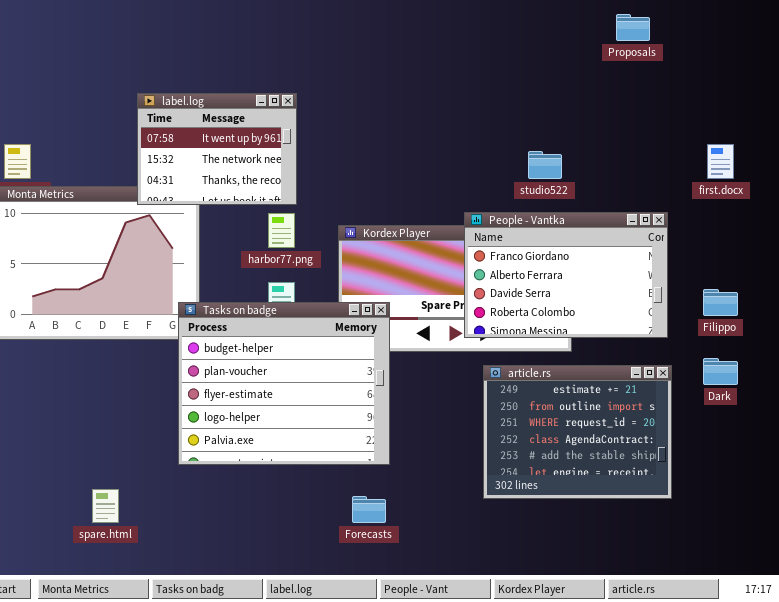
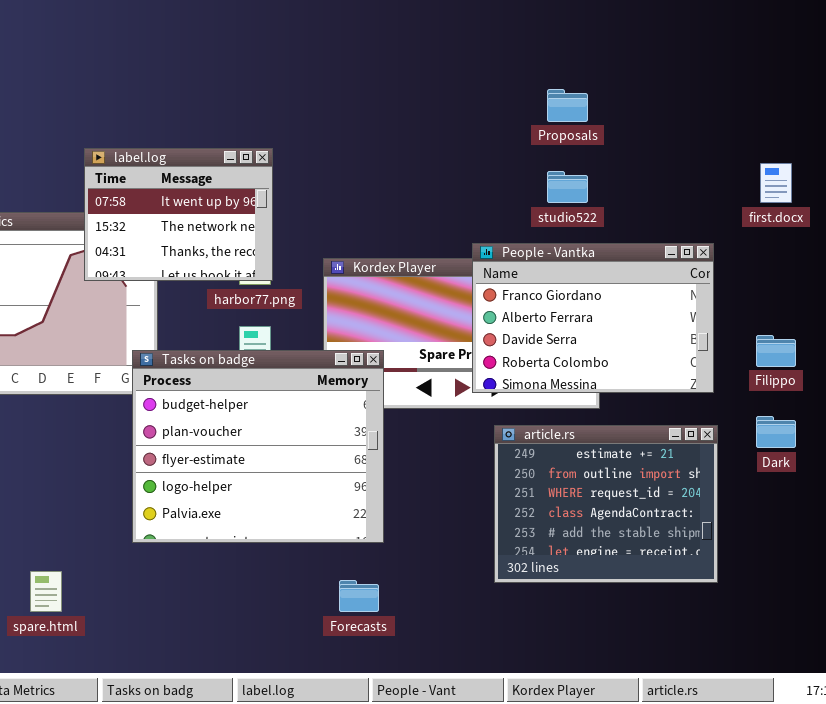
Proposals: [616,14,650,41] -> [547,89,588,122], moved
label.log: [137,93,297,205] -> [84,148,273,281], moved

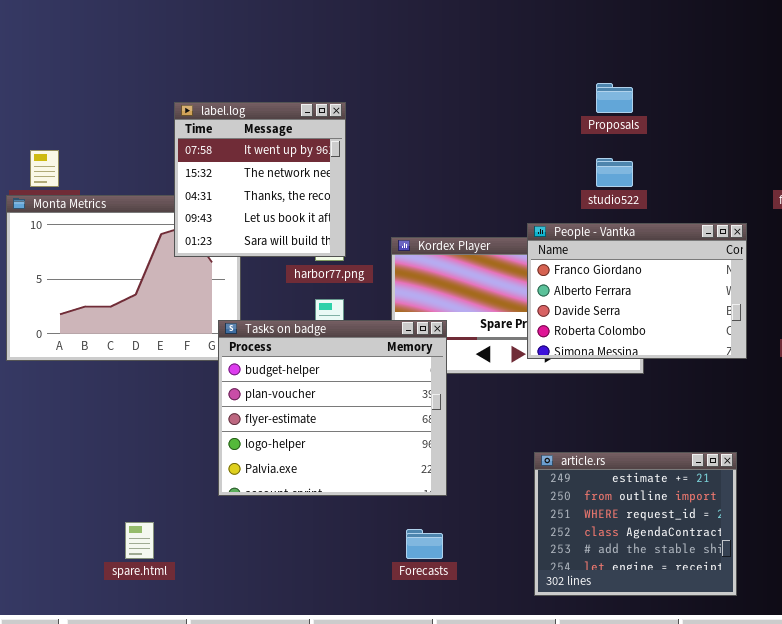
label.log: [84,148,273,281] -> [174,102,346,257], resized
article.rs: [494,425,718,583] -> [534,452,737,596], moved

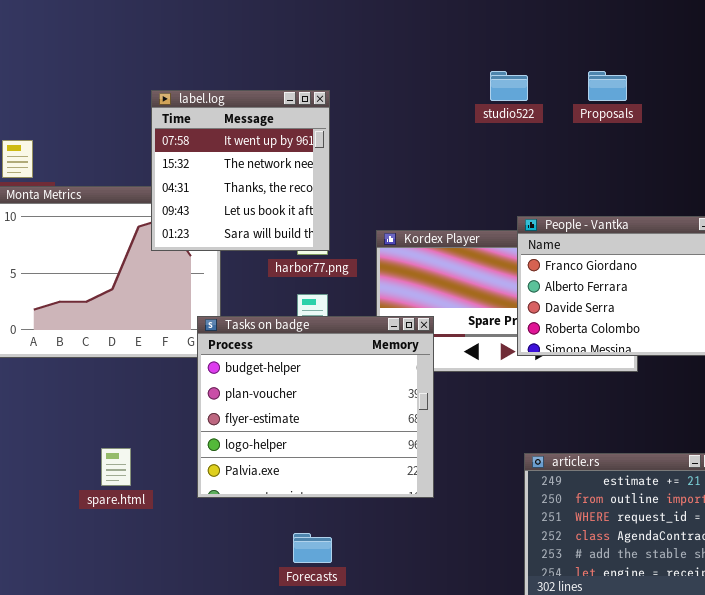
studio522: [596,158,633,187] -> [490,71,528,101], moved
spare.html: [125,522,154,559] -> [101,448,131,486], moved
Forecasts: [406,529,443,559] -> [293,533,332,563], moved

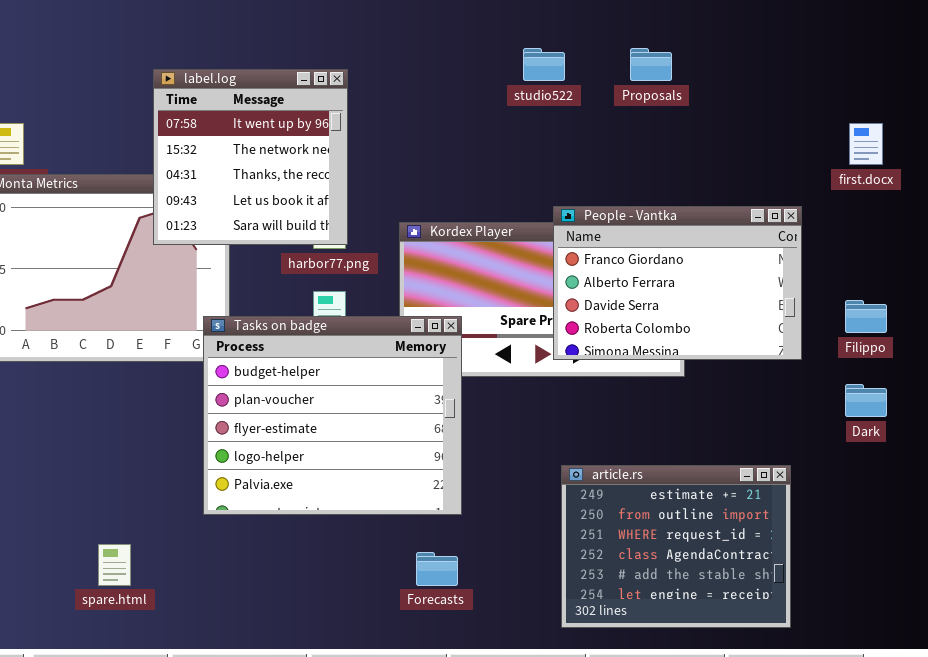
spare.html: [101,448,131,486] -> [98,544,131,586], moved
Forecasts: [293,533,332,563] -> [416,552,458,586], moved

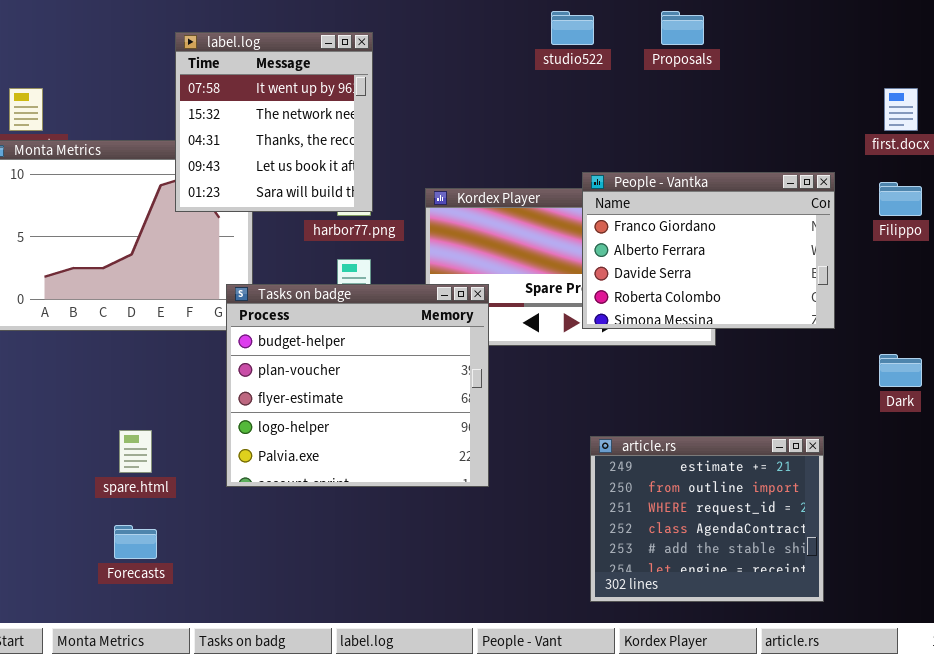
Filippo: [845,300,887,333] -> [879,182,922,216], moved
spare.html: [98,544,131,586] -> [119,430,152,473], moved
Forecasts: [416,552,458,586] -> [114,525,157,559], moved

